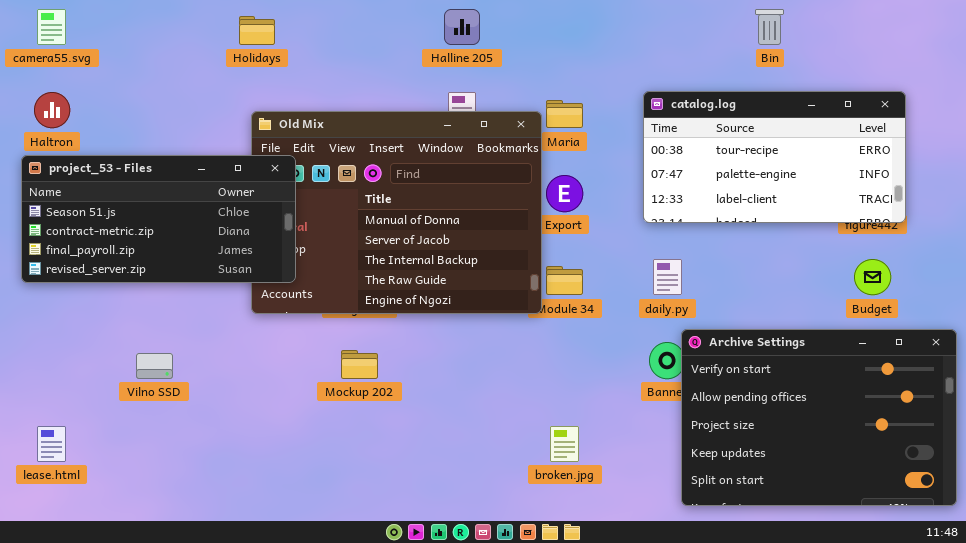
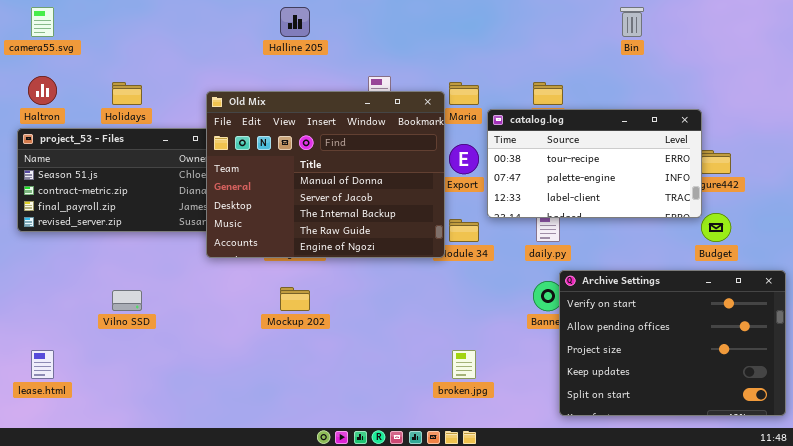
Halline 205: [444,9,480,45] -> [280,7,310,37], moved
Holidays: [239,16,275,45] -> [112,82,142,105], moved
catalog.log: [643,91,906,223] -> [487,109,702,218], moved
Old Mix: [251,111,542,314] -> [206,91,445,258], raised

